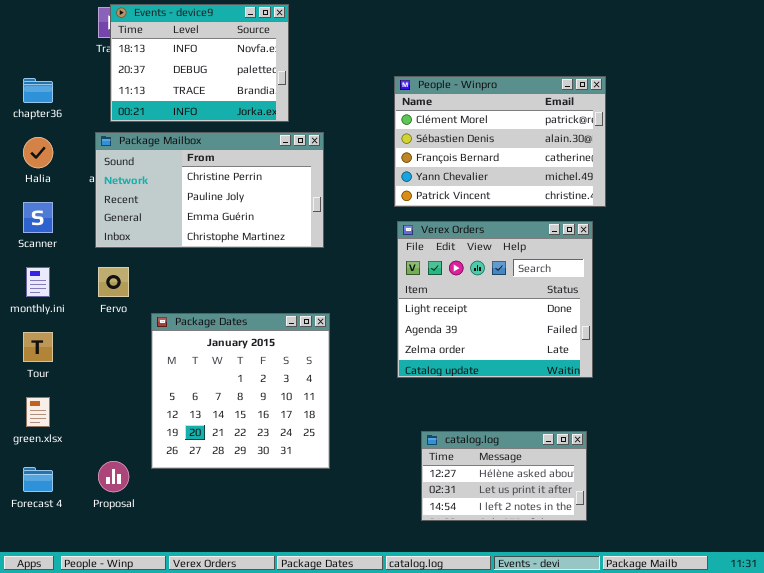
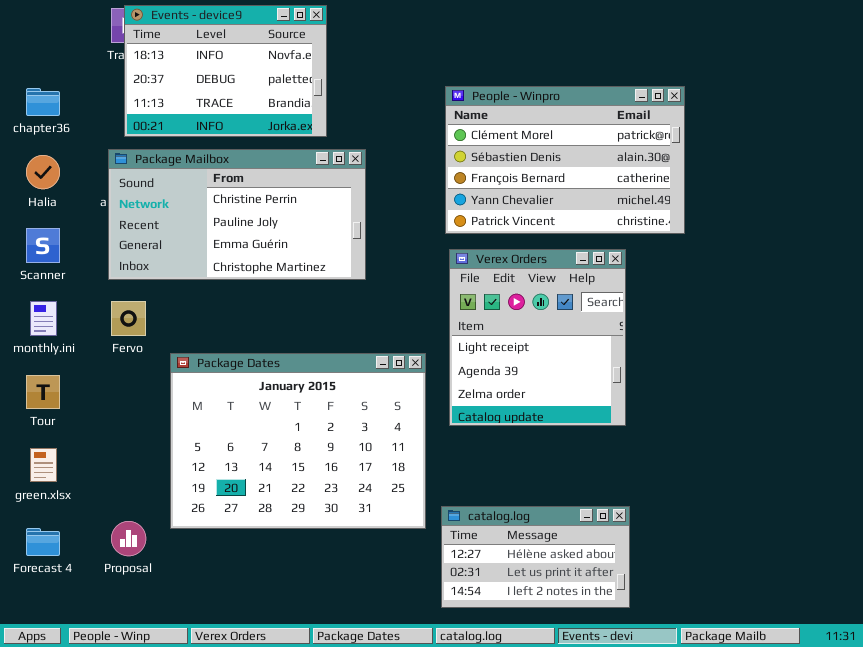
Verex Orders: [397,221,593,378] -> [449,249,626,426], resized
Package Dates: [151,313,330,469] -> [170,353,426,529], resized
catalog.log: [421,431,587,521] -> [441,506,630,608], moved

